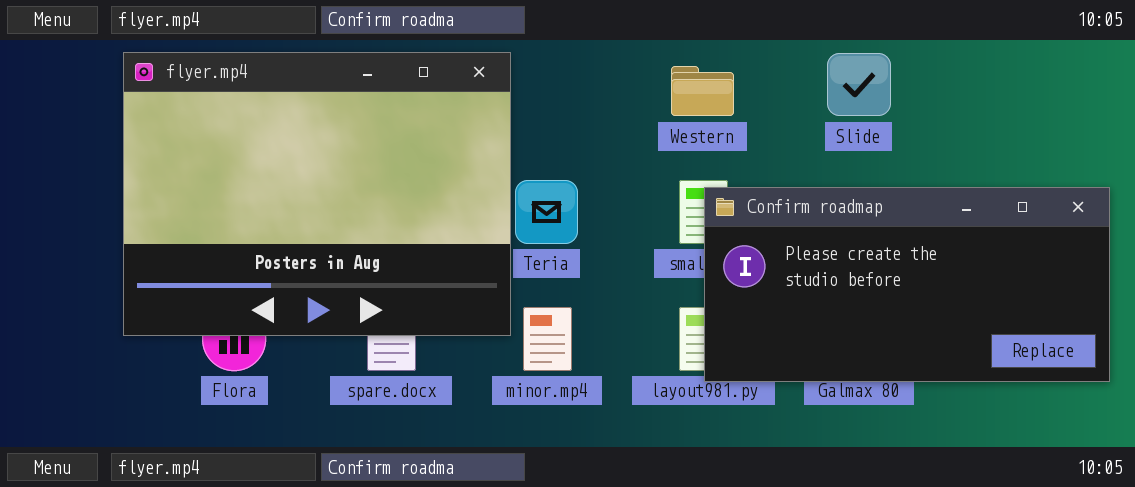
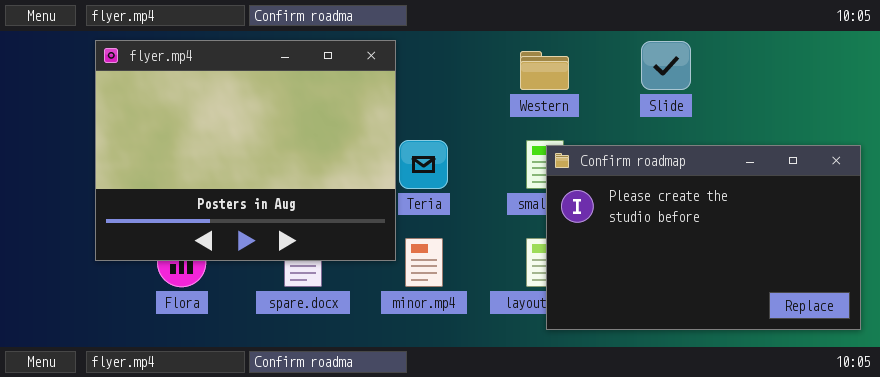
Confirm roadmap: [704,187,1110,382] -> [546,145,861,330], resized

